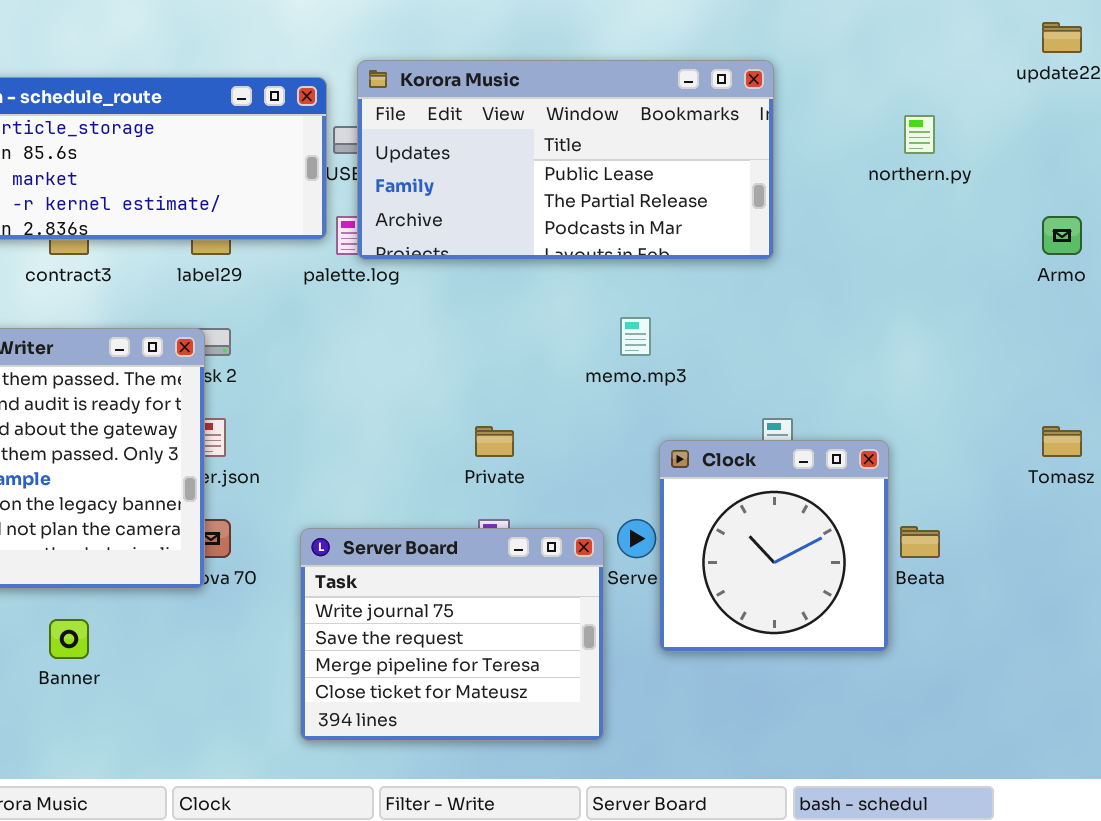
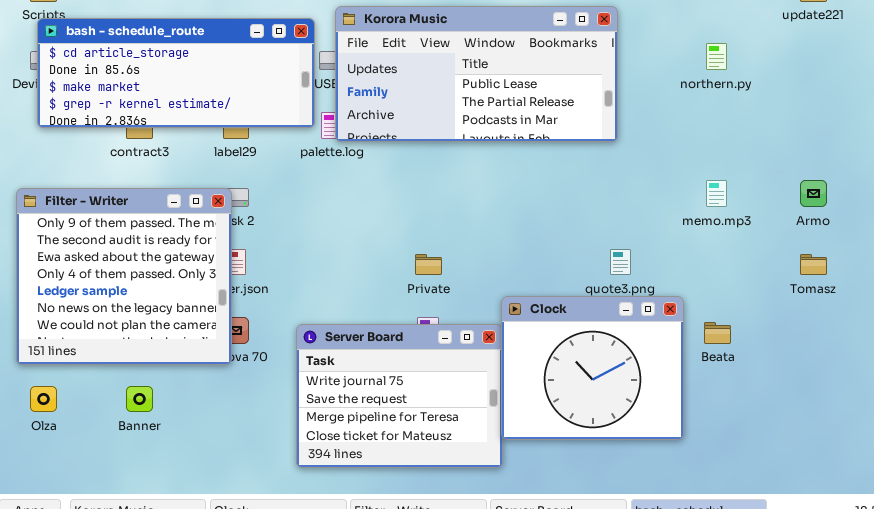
Armo: [1042,216,1082,255] -> [800,180,827,207], moved
memo.mp3: [620,317,651,356] -> [706,180,727,207], moved
Clock: [659,440,889,652] -> [501,296,684,440], moved, resized

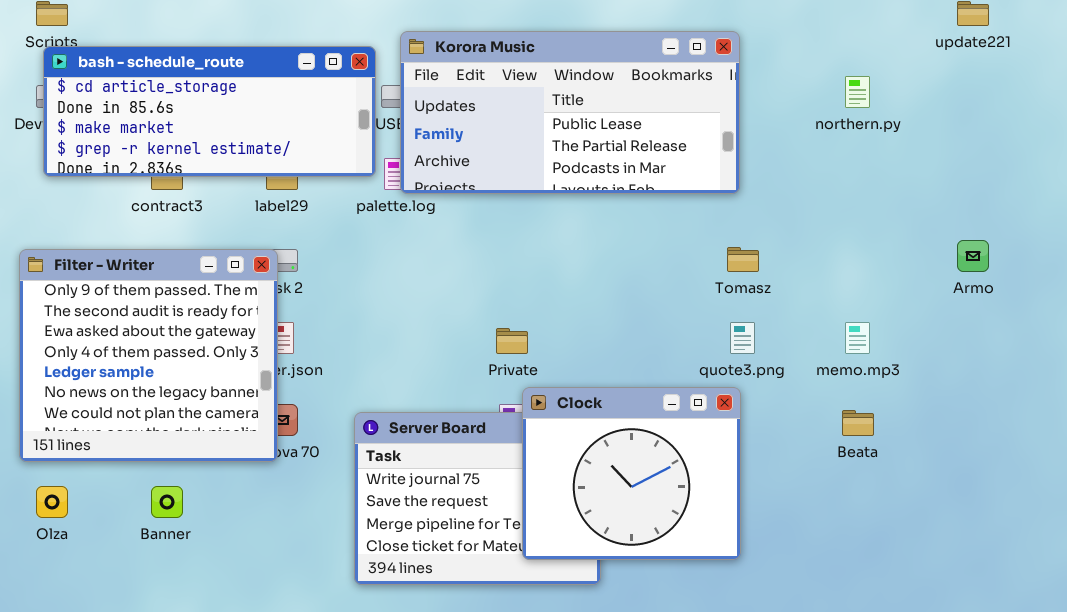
memo.mp3: [706,180,727,207] -> [845,322,870,354], moved
Tomasz: [800,254,827,275] -> [727,247,759,272], moved
Clock: [501,296,684,440] -> [522,387,741,560], moved

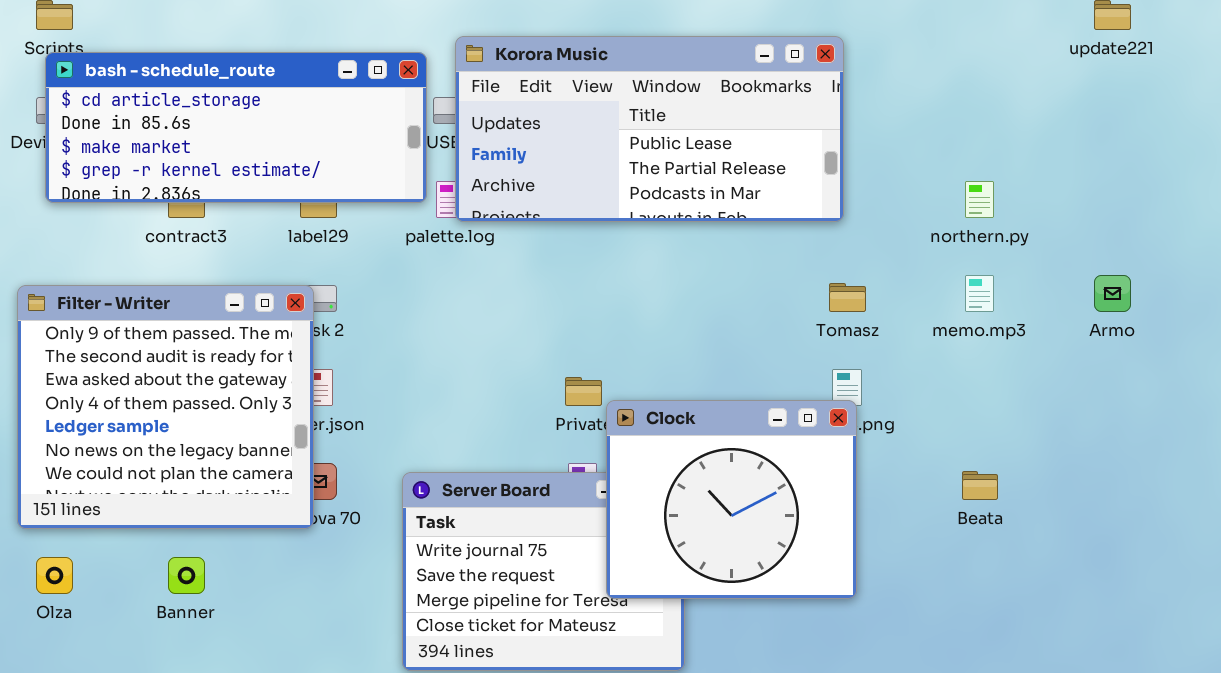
northern.py: [845,76,870,108] -> [965,181,994,218], moved
memo.mp3: [845,322,870,354] -> [965,275,994,312], moved
Clock: [522,387,741,560] -> [606,400,857,599], moved

